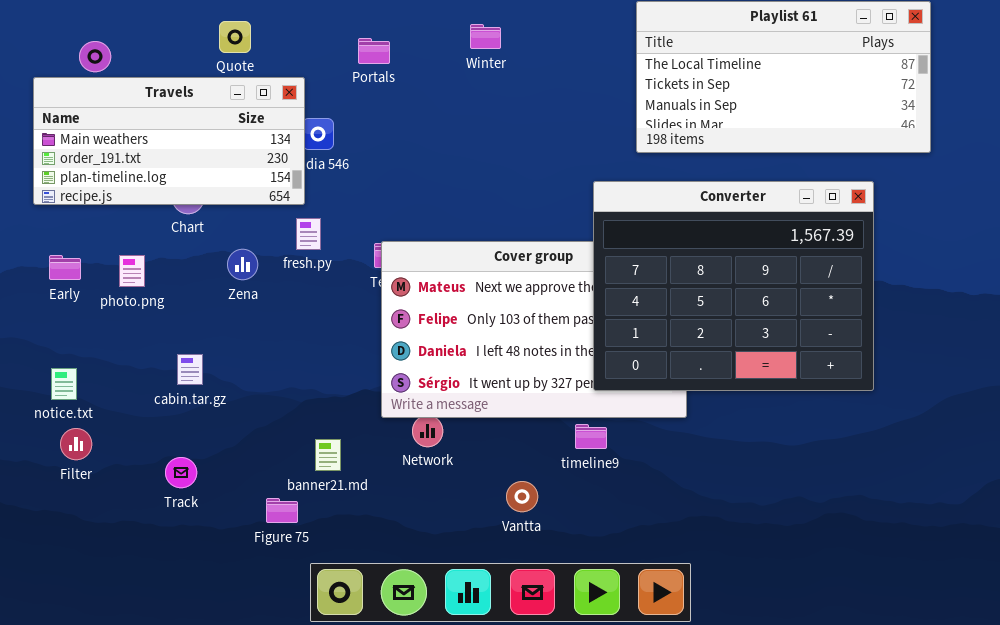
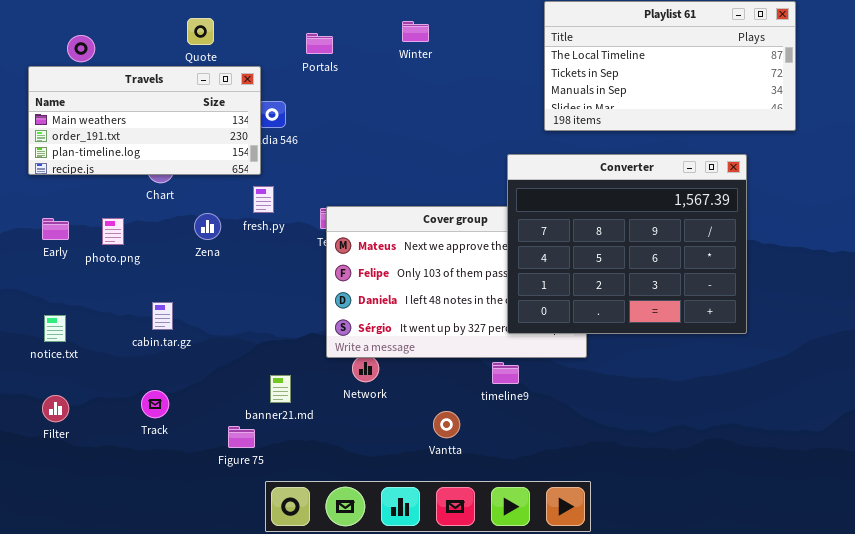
Filter: [60,428,92,460] -> [42,395,69,422], moved

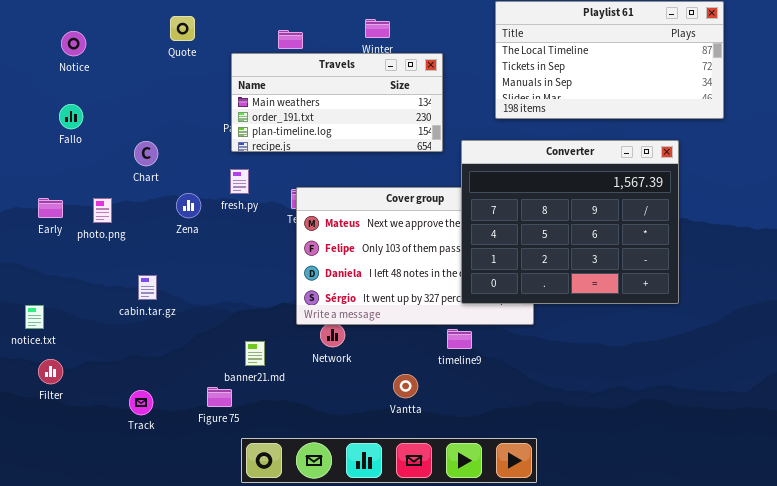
Travels: [28,66,261,175] -> [231,53,443,152], moved
notice.txt: [44,315,66,342] -> [25,305,44,329], moved
Track: [141,390,169,418] -> [129,390,153,415], moved

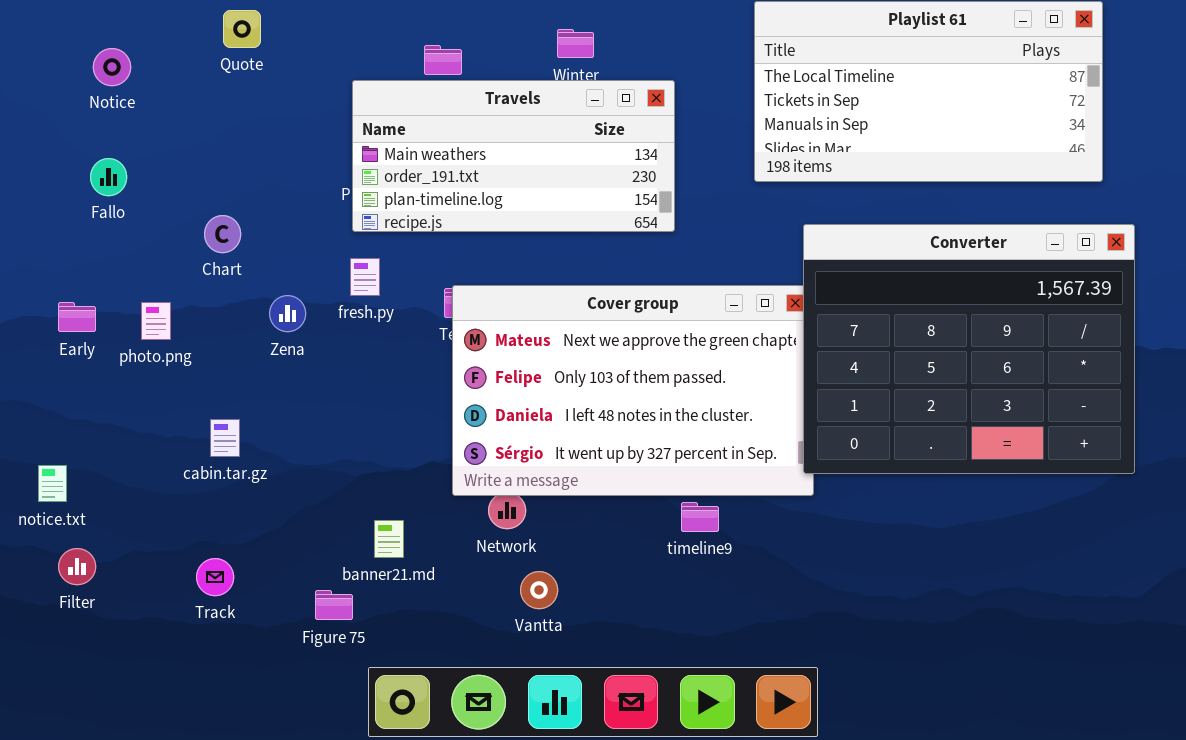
Quote: [170,16,195,41] -> [223,10,261,48], moved
Converter: [461,140,679,304] -> [803,224,1135,474], moved
Vantta: [393,374,418,398] -> [520,571,558,609], moved
Track: [129,390,153,415] -> [196,558,234,596], moved

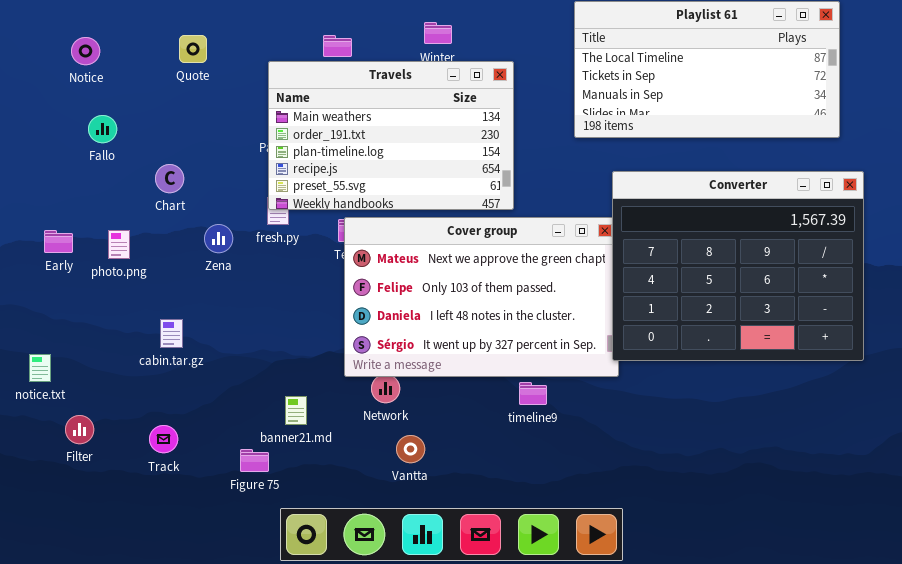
Quote: [223,10,261,48] -> [179,35,207,63], moved
Travels: [352,80,675,232] -> [268,61,514,210], resized
Fallo: [90,158,127,196] -> [88,115,117,143], moved
Filter: [58,548,96,585] -> [65,415,94,444], moved

